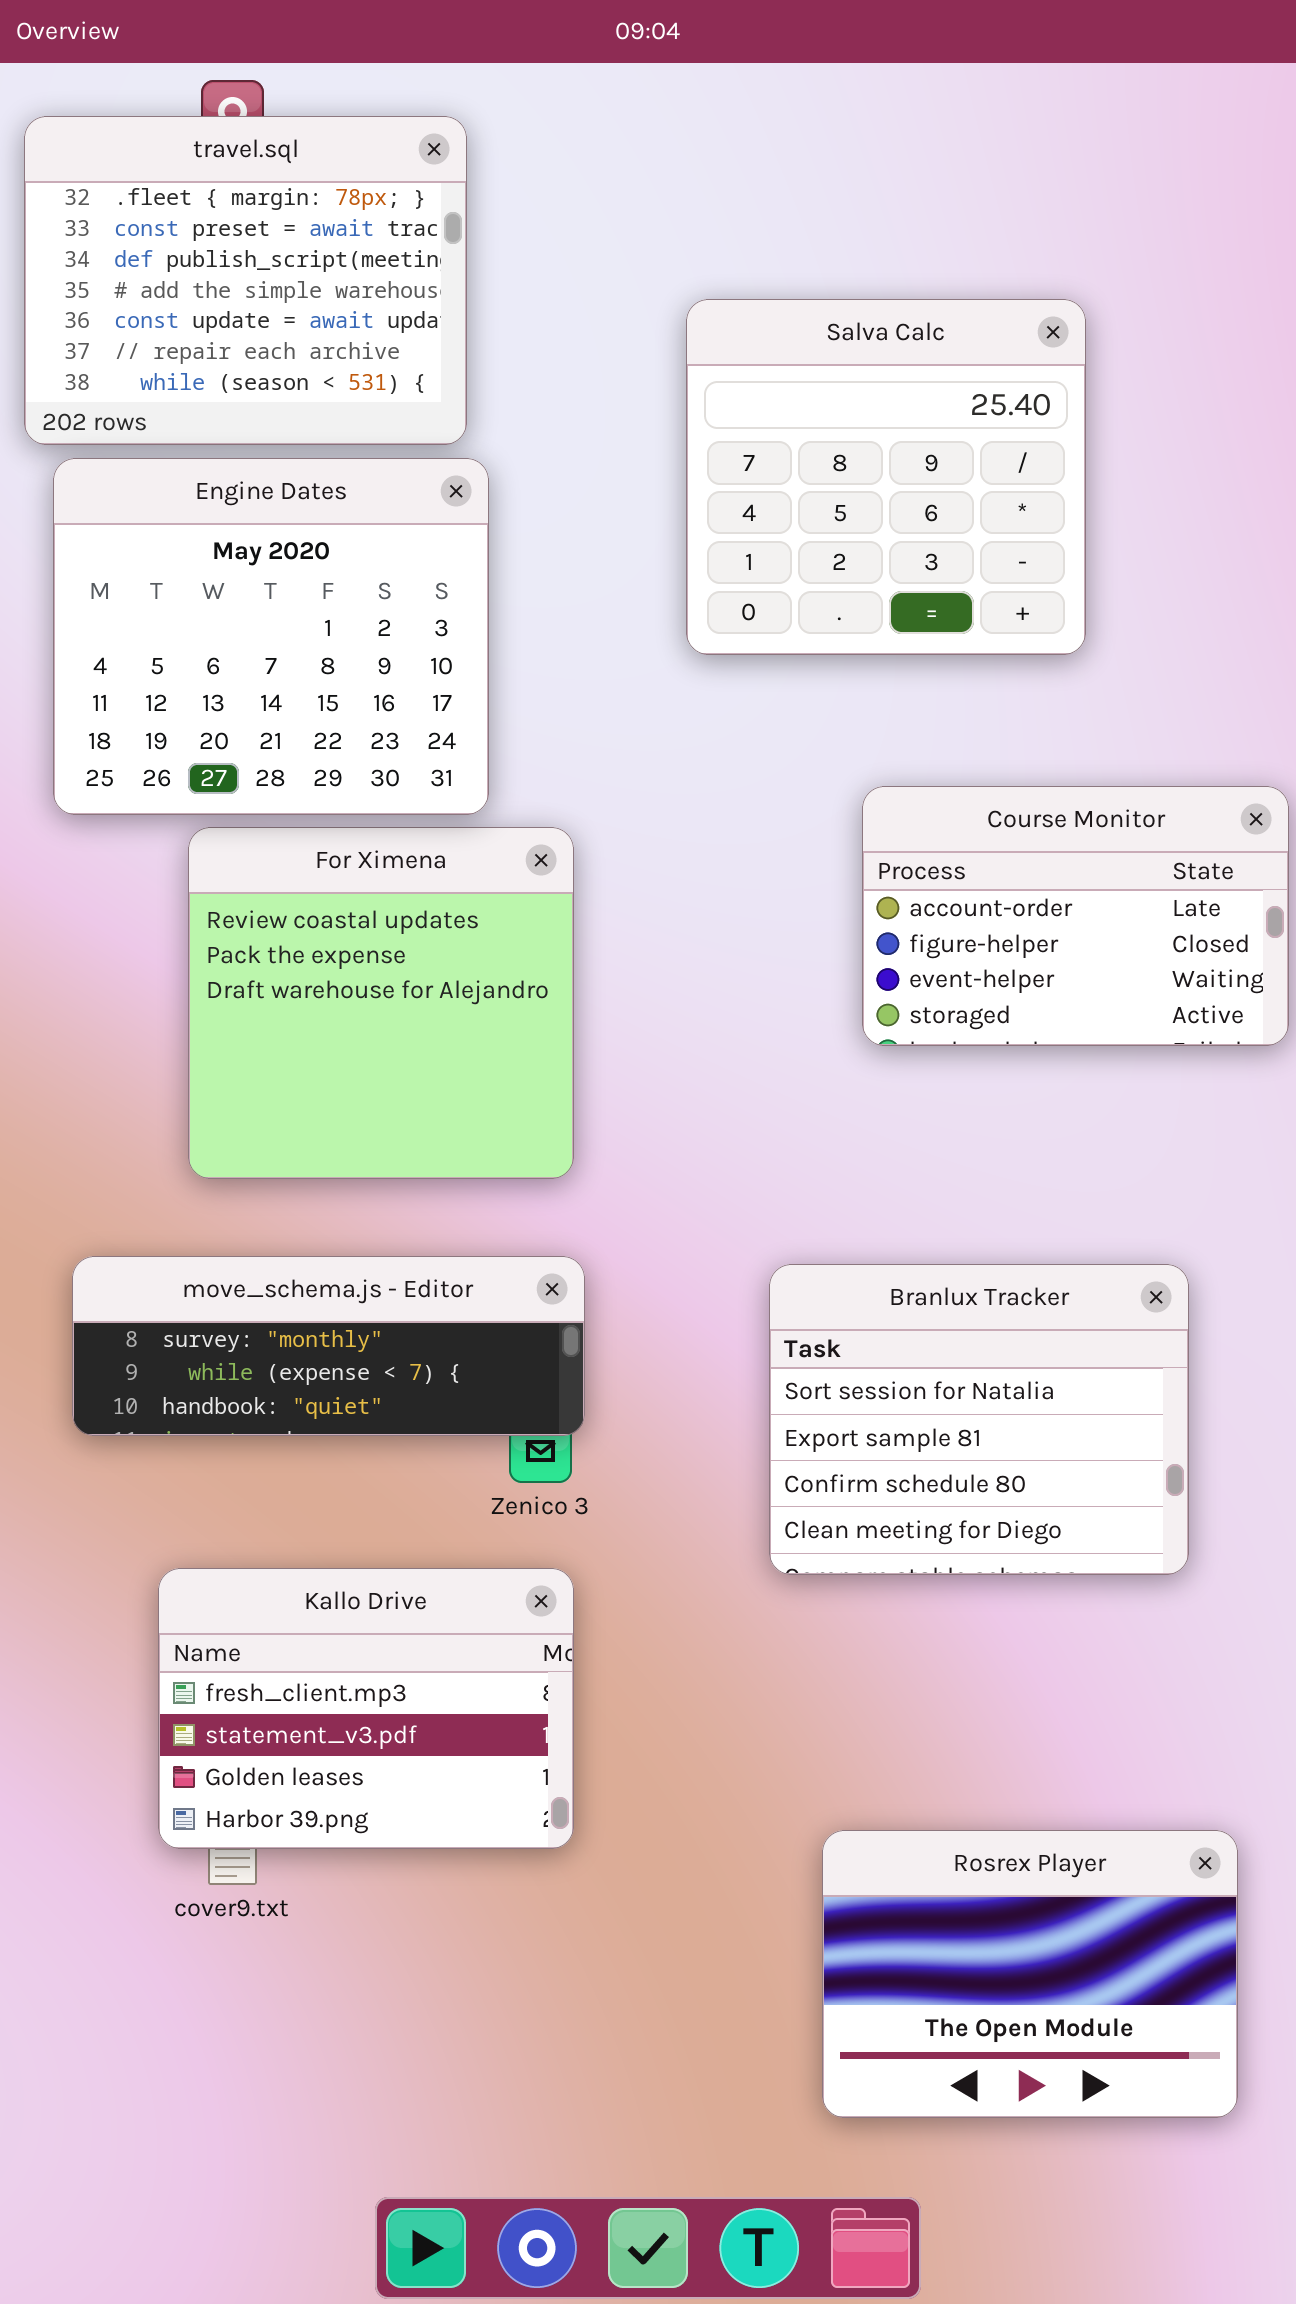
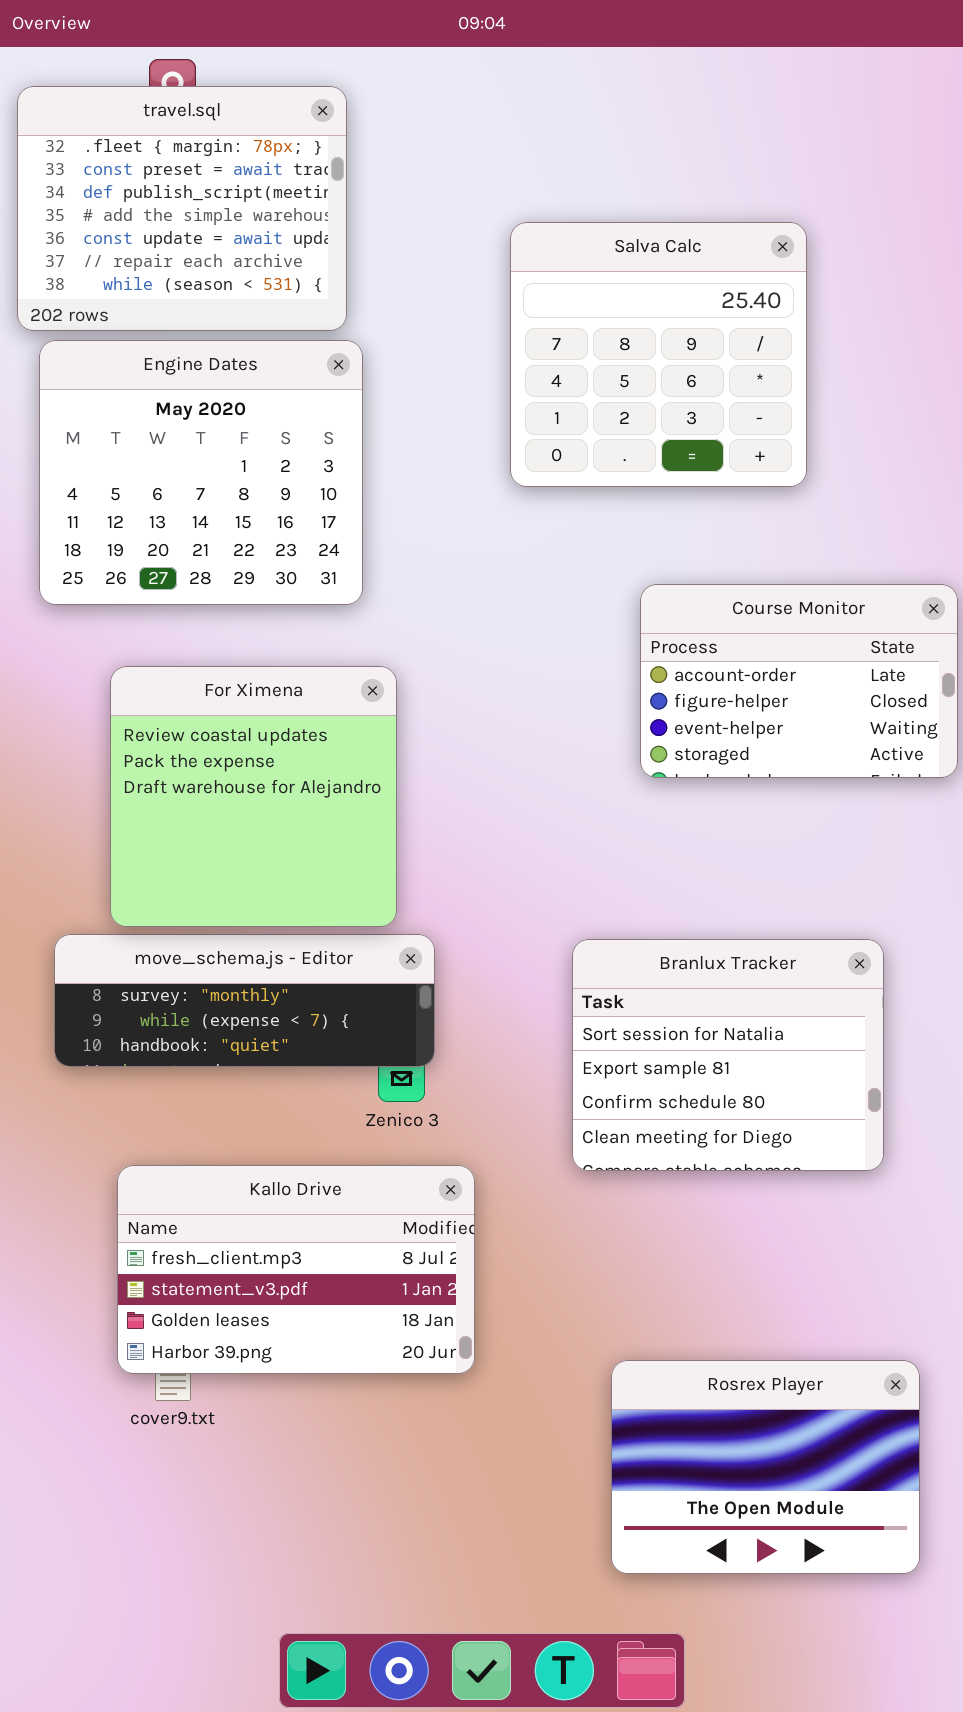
For Ximena: [188,827,574,1179] -> [110,666,397,927], moved
Kallo Drive: [158,1568,574,1849] -> [117,1165,475,1374], resized

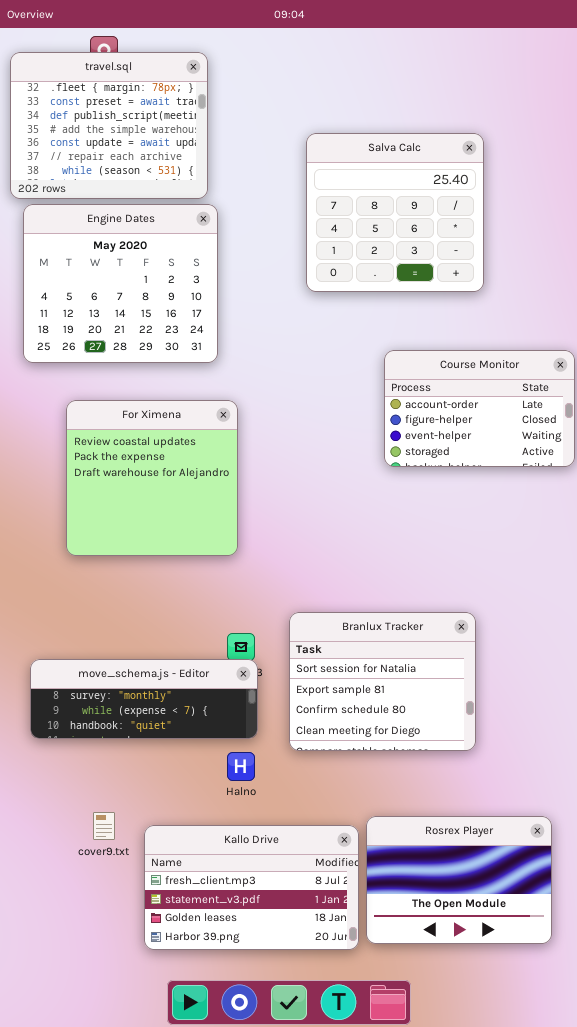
move_schema.js - Editor: [54,934,435,1067] -> [30,659,258,739], moved
Branlux Tracker: [572,939,884,1171] -> [289,612,476,751], moved
Kallo Drive: [117,1165,475,1374] -> [144,825,359,950], moved

